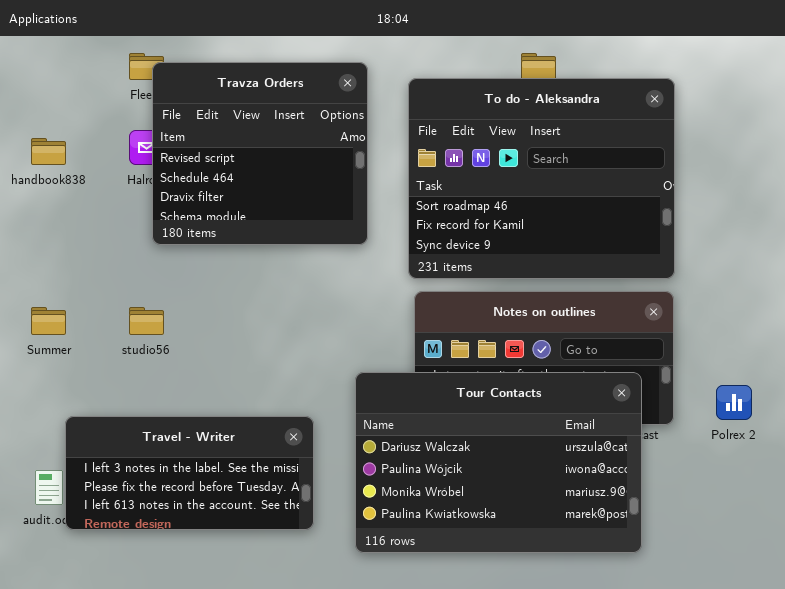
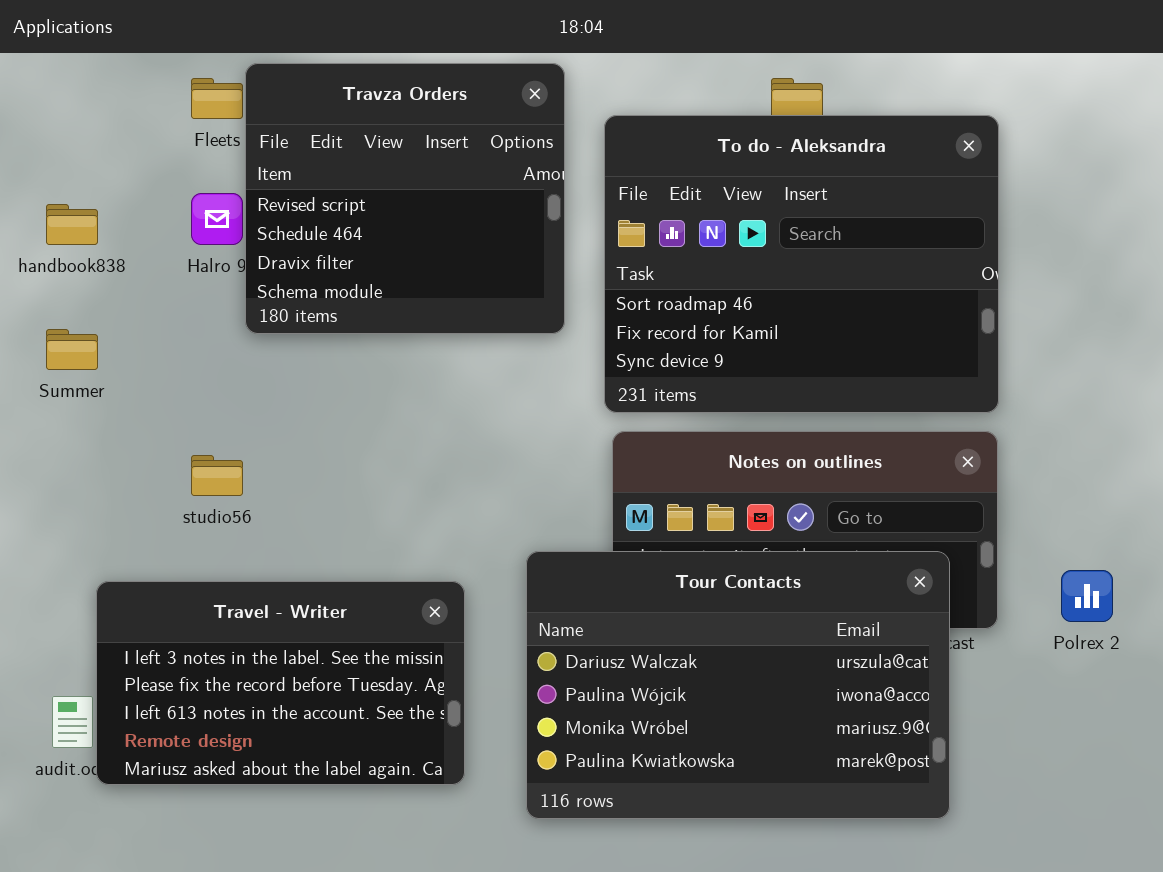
Travza Orders: [152,62,368,245] -> [245,63,565,334], moved
Summer: [31,307,66,335] -> [46,329,98,370], moved
Travel - Writer: [65,416,314,530] -> [96,581,465,785], resized

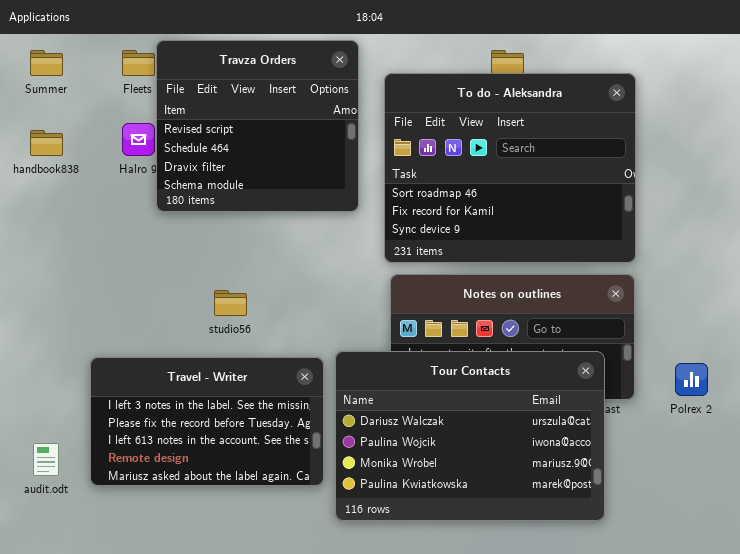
Summer: [46,329,98,370] -> [30,50,63,76], moved
studio56: [191,455,243,496] -> [214,290,247,316], moved
Travel - Writer: [96,581,465,785] -> [90,357,324,486], moved

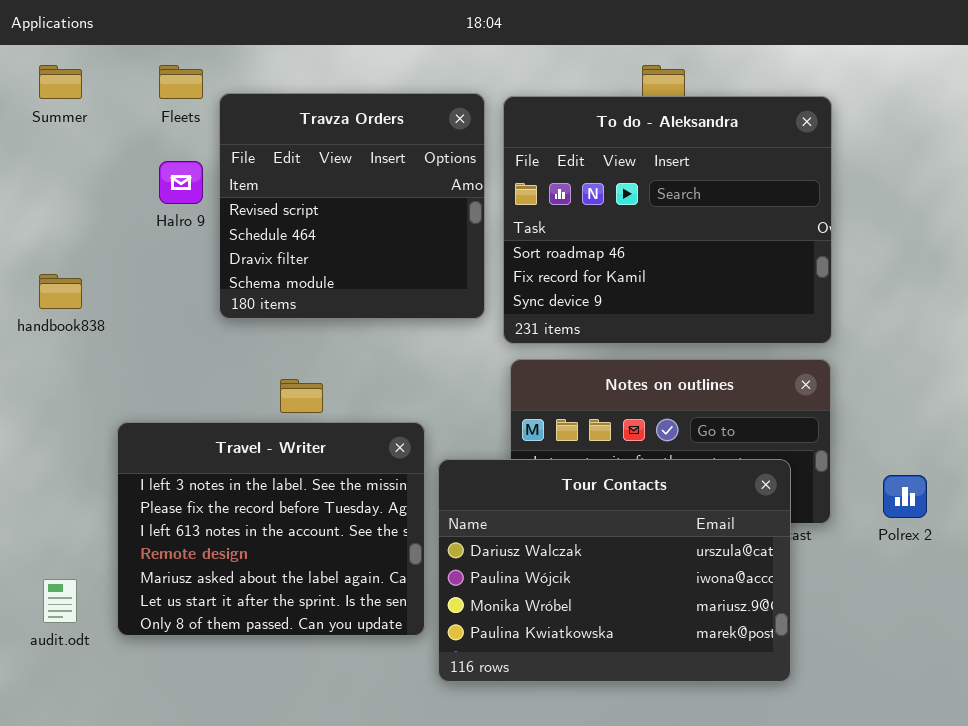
Travza Orders: [156,40,359,212] -> [219,93,485,319], moved
handbook838: [30,130,63,156] -> [39,274,82,309], moved
Travel - Writer: [90,357,324,486] -> [117,422,425,636], resized

